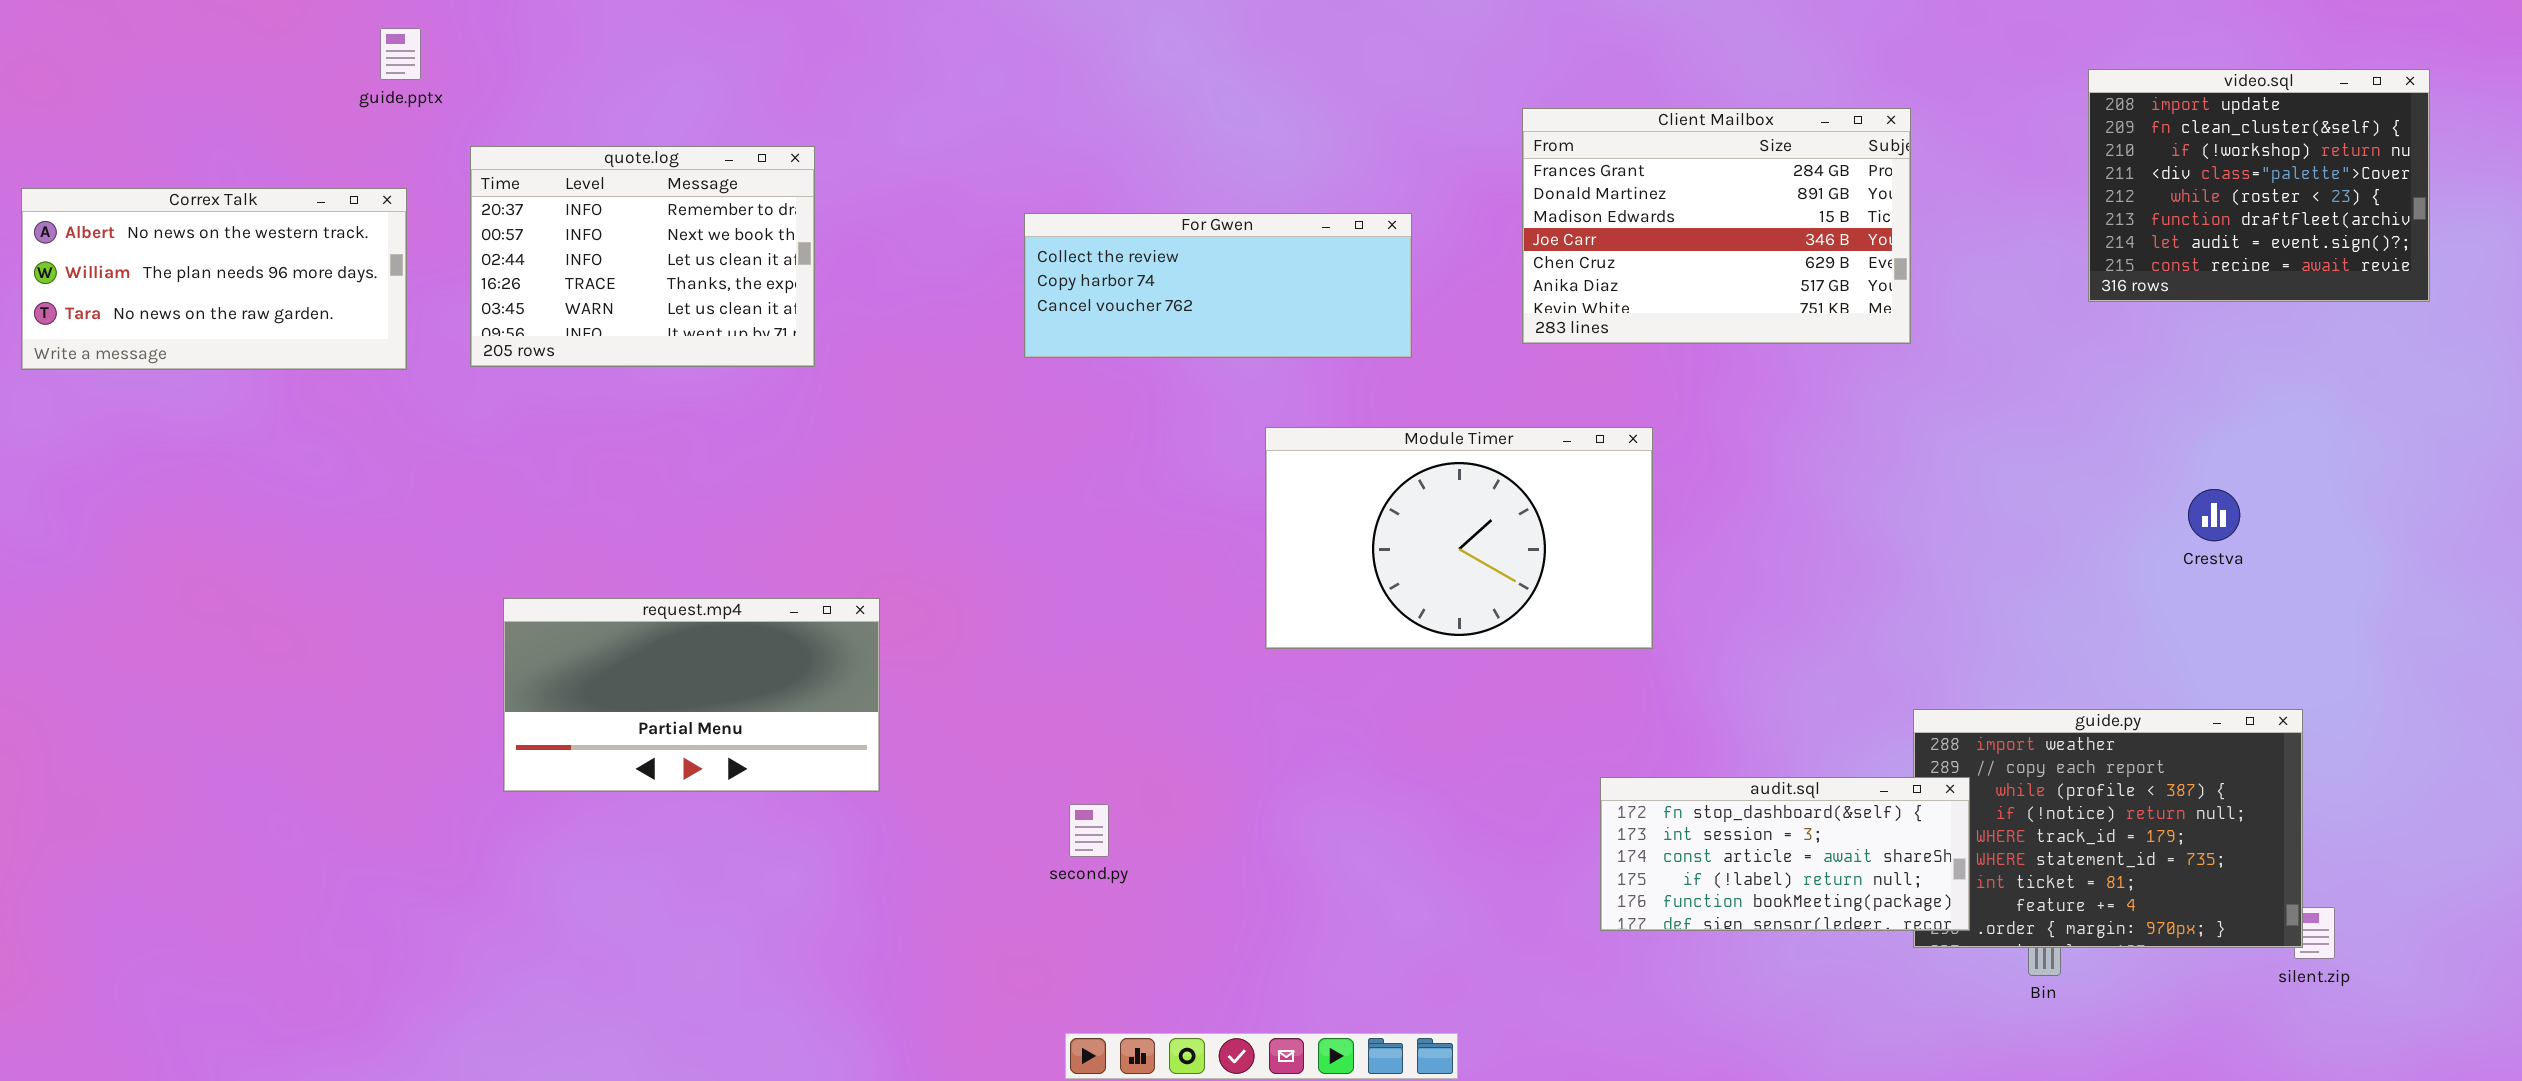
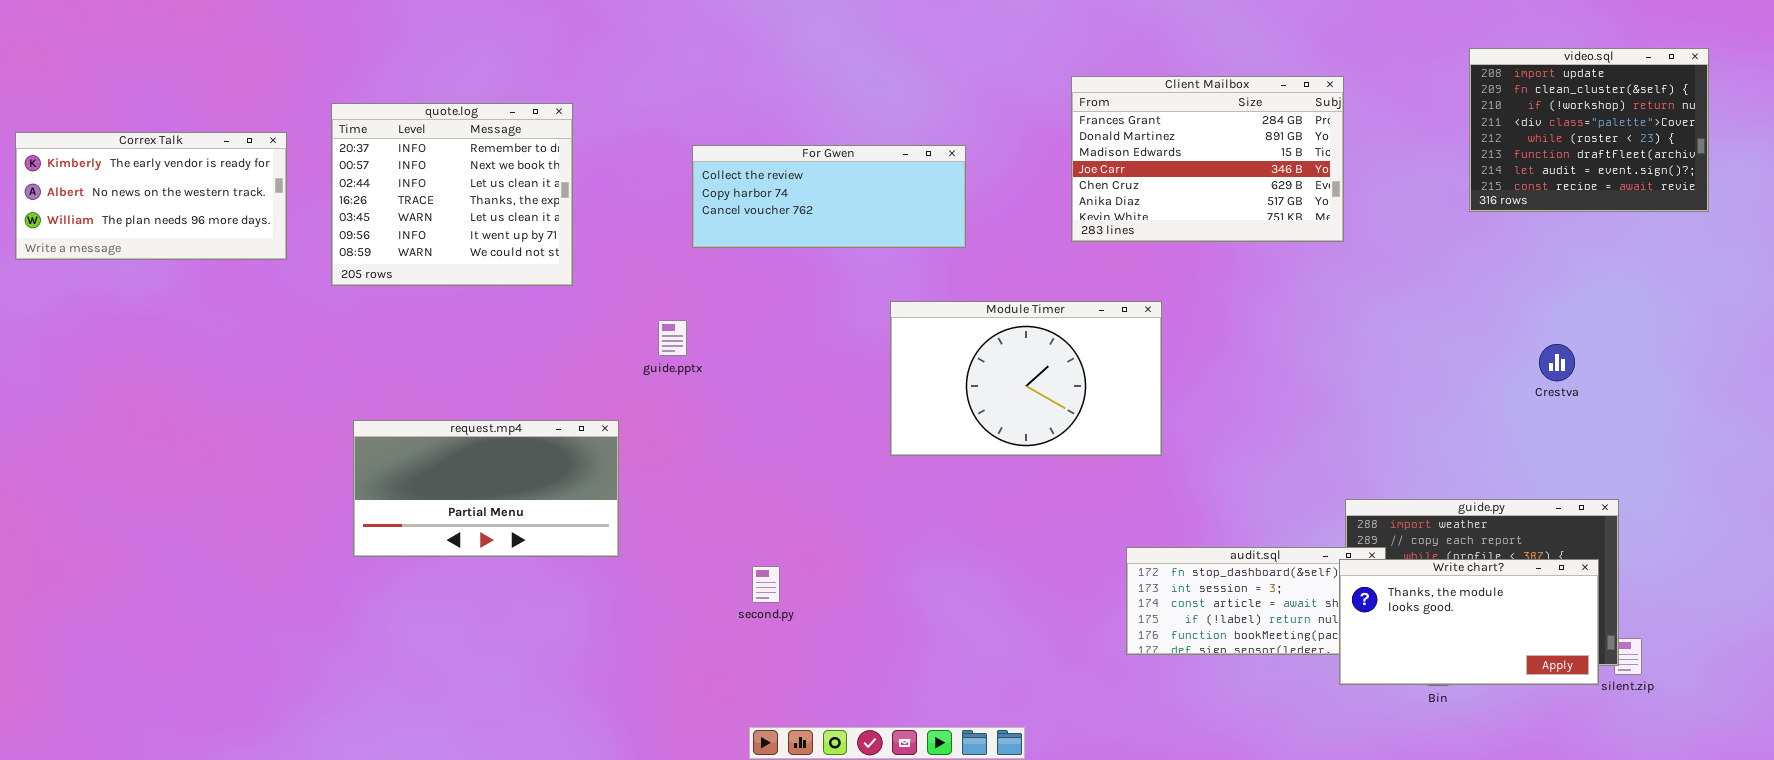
guide.pptx: [380,28,421,80] -> [658,320,687,356], moved
quote.log: [470,146,815,367] -> [331,103,573,286], resized
Correx Talk: [21,188,407,370] -> [15,132,287,260], scrolled up 1 row
For Gwen: [1024,213,1412,358] -> [692,145,966,248], moved
Write chart?: none -> [1339,559,1599,685], opened

